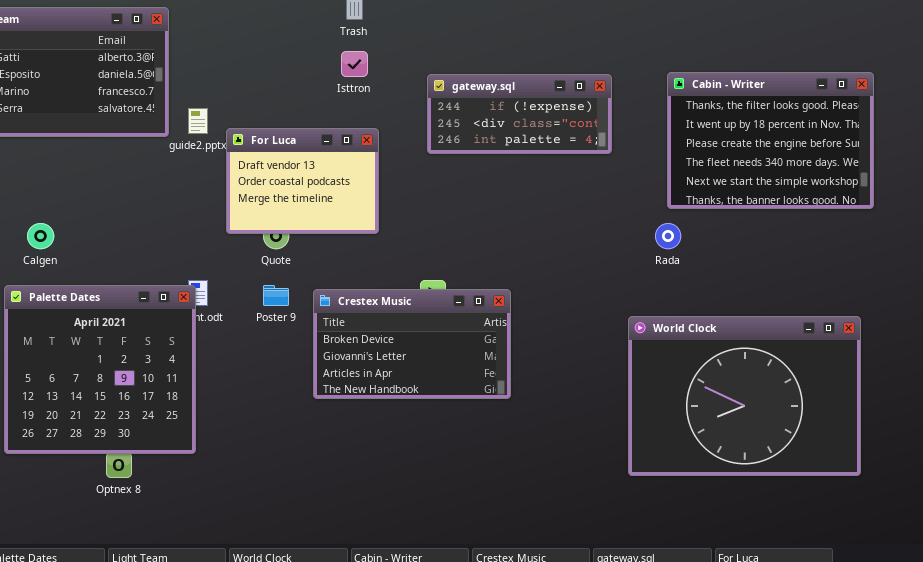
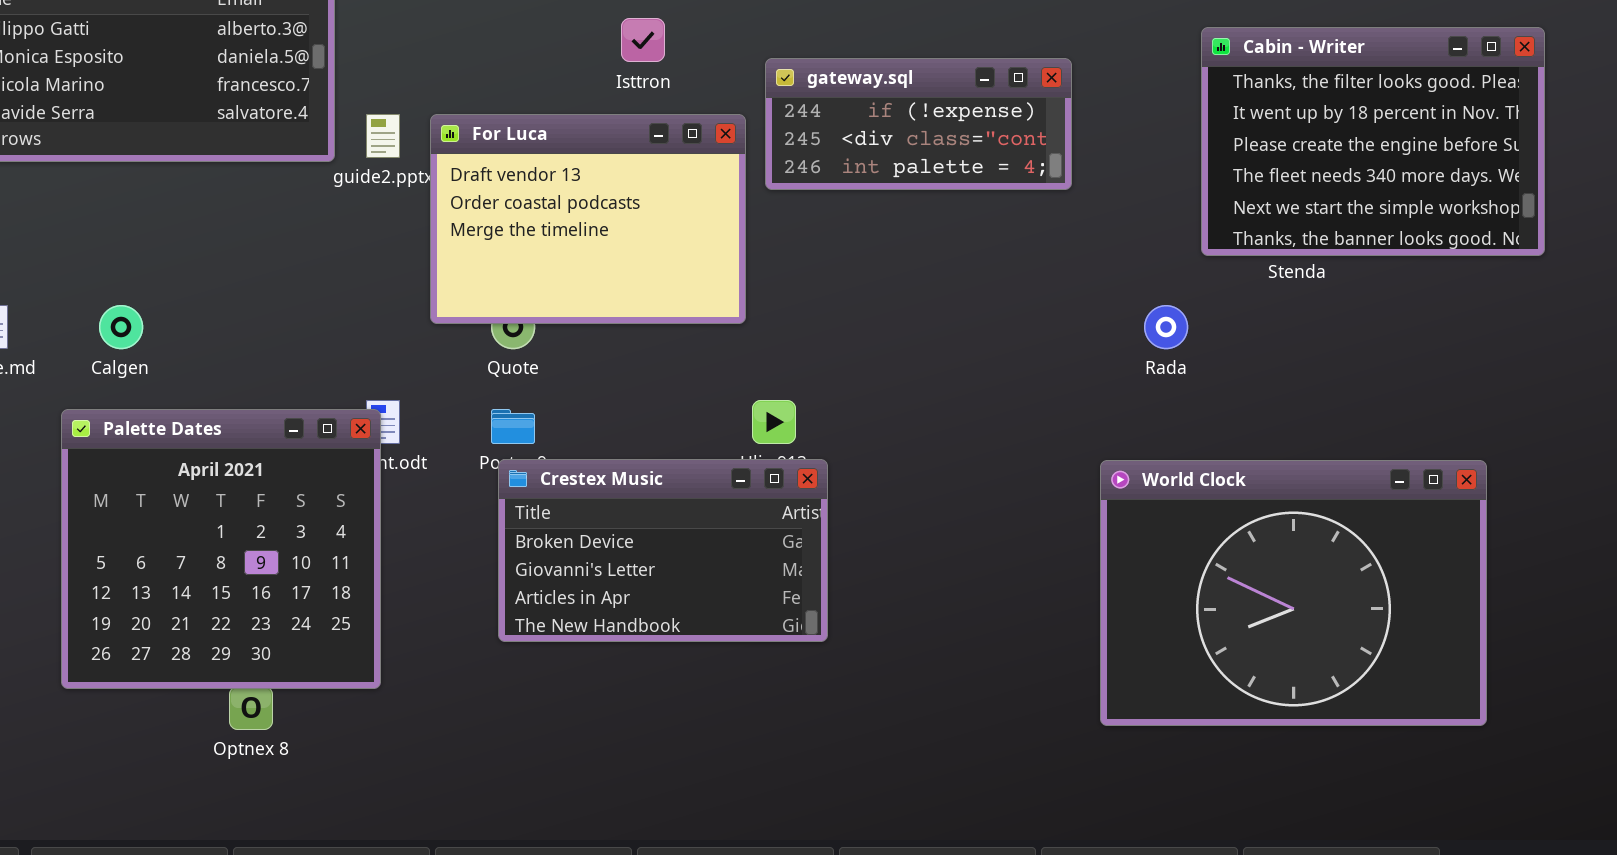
Cabin - Writer: [667,72,874,209] -> [1201,27,1545,256], moved
For Luca: [226,128,379,234] -> [430,114,746,324], resized
Crestex Music: [313,289,511,399] -> [498,459,828,642], moved

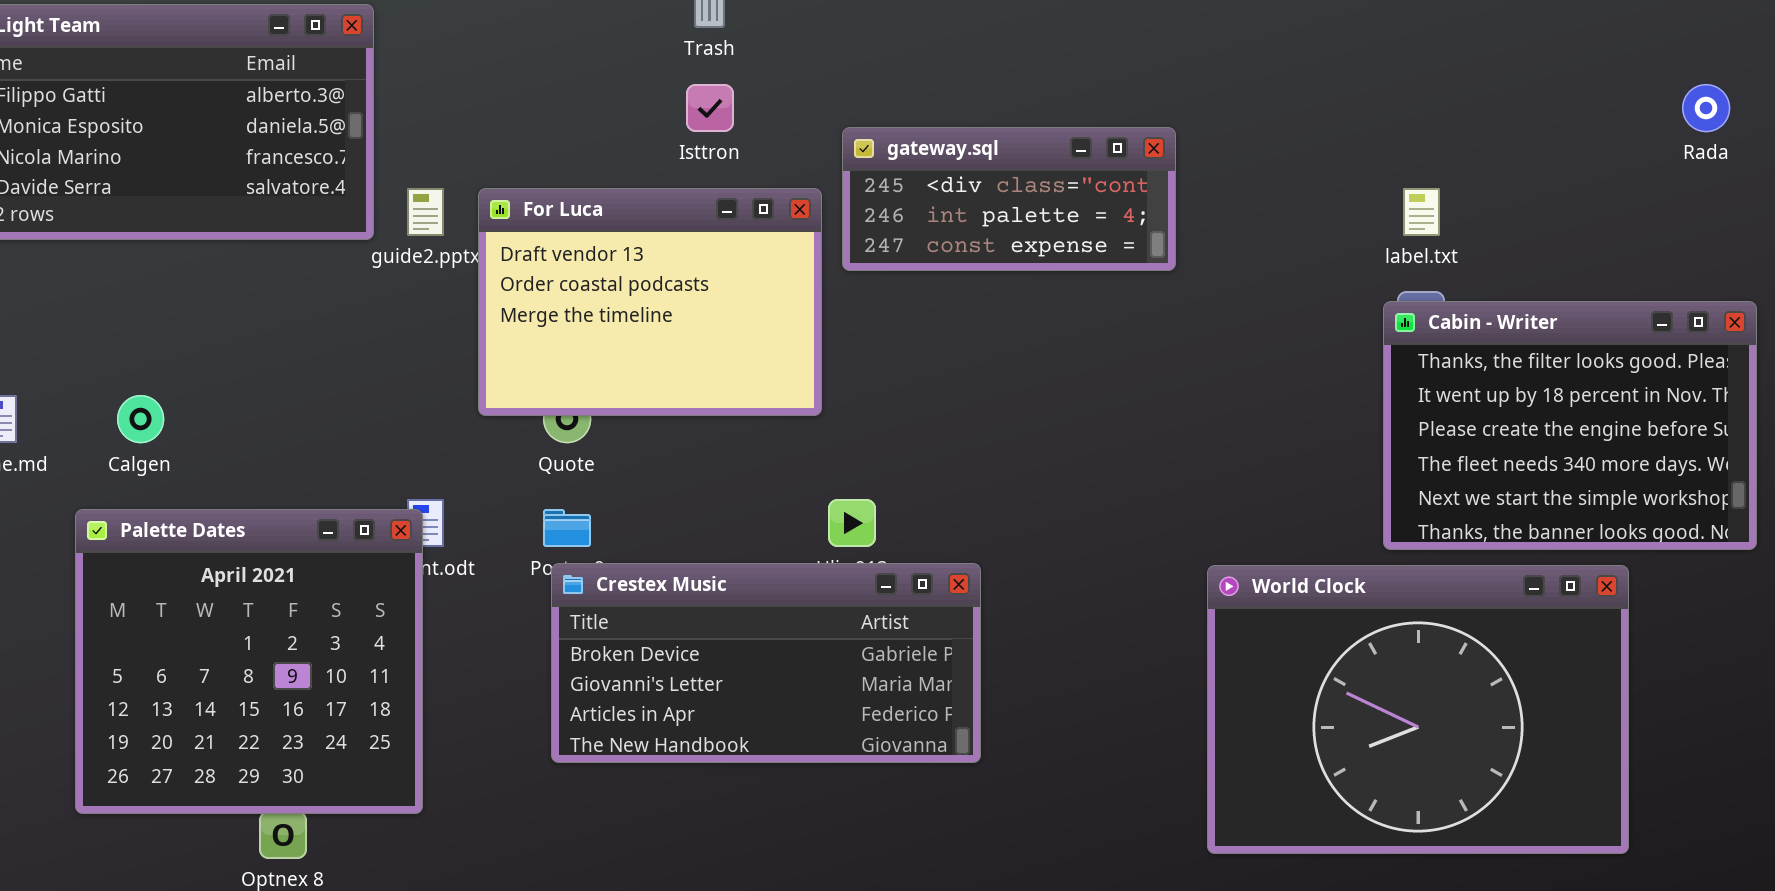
Cabin - Writer: [1201,27,1545,256] -> [1383,301,1757,550], moved
gateway.sql: [765,58,1072,190] -> [842,127,1176,271], scrolled down 1 row
Rada: [1144,305,1188,349] -> [1682,84,1730,132], moved
Crestex Music: [498,459,828,642] -> [551,563,981,763], resized

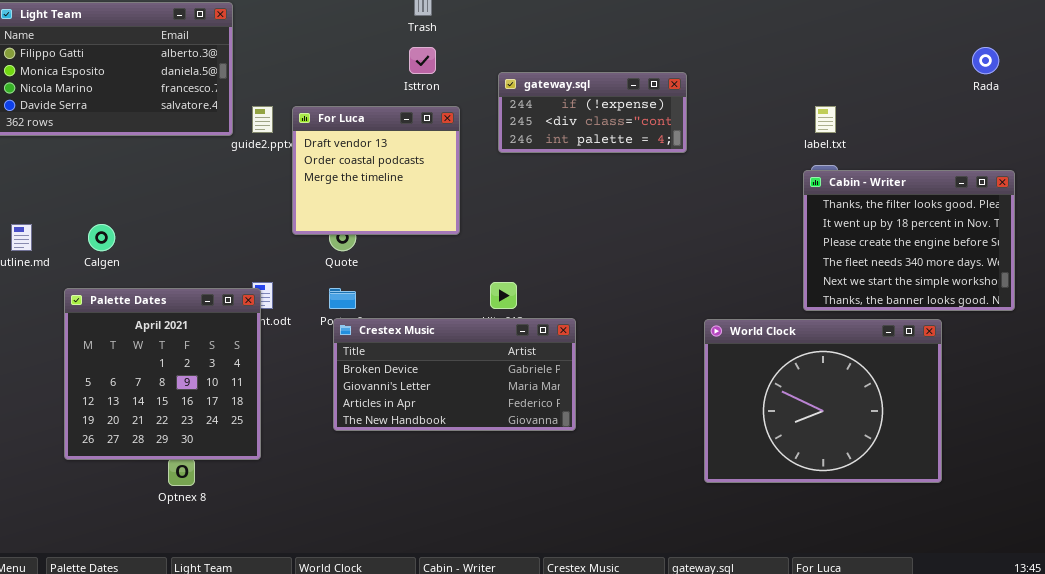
gateway.sql: [842,127,1176,271] -> [498,72,687,153], scrolled up 1 row
For Luca: [478,188,822,416] -> [292,106,460,235], resized

